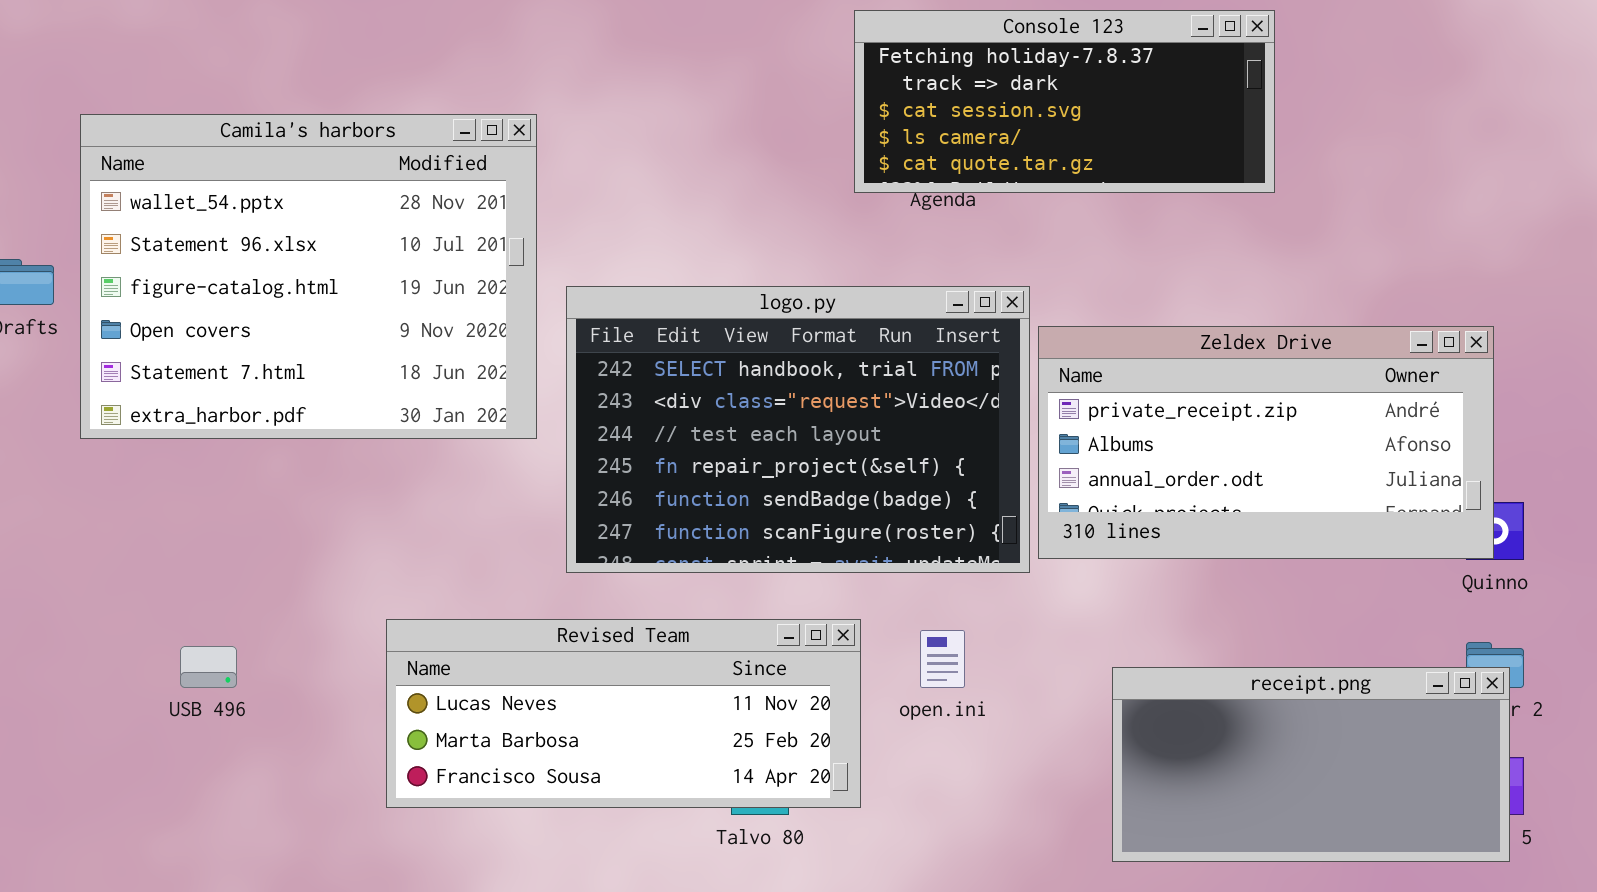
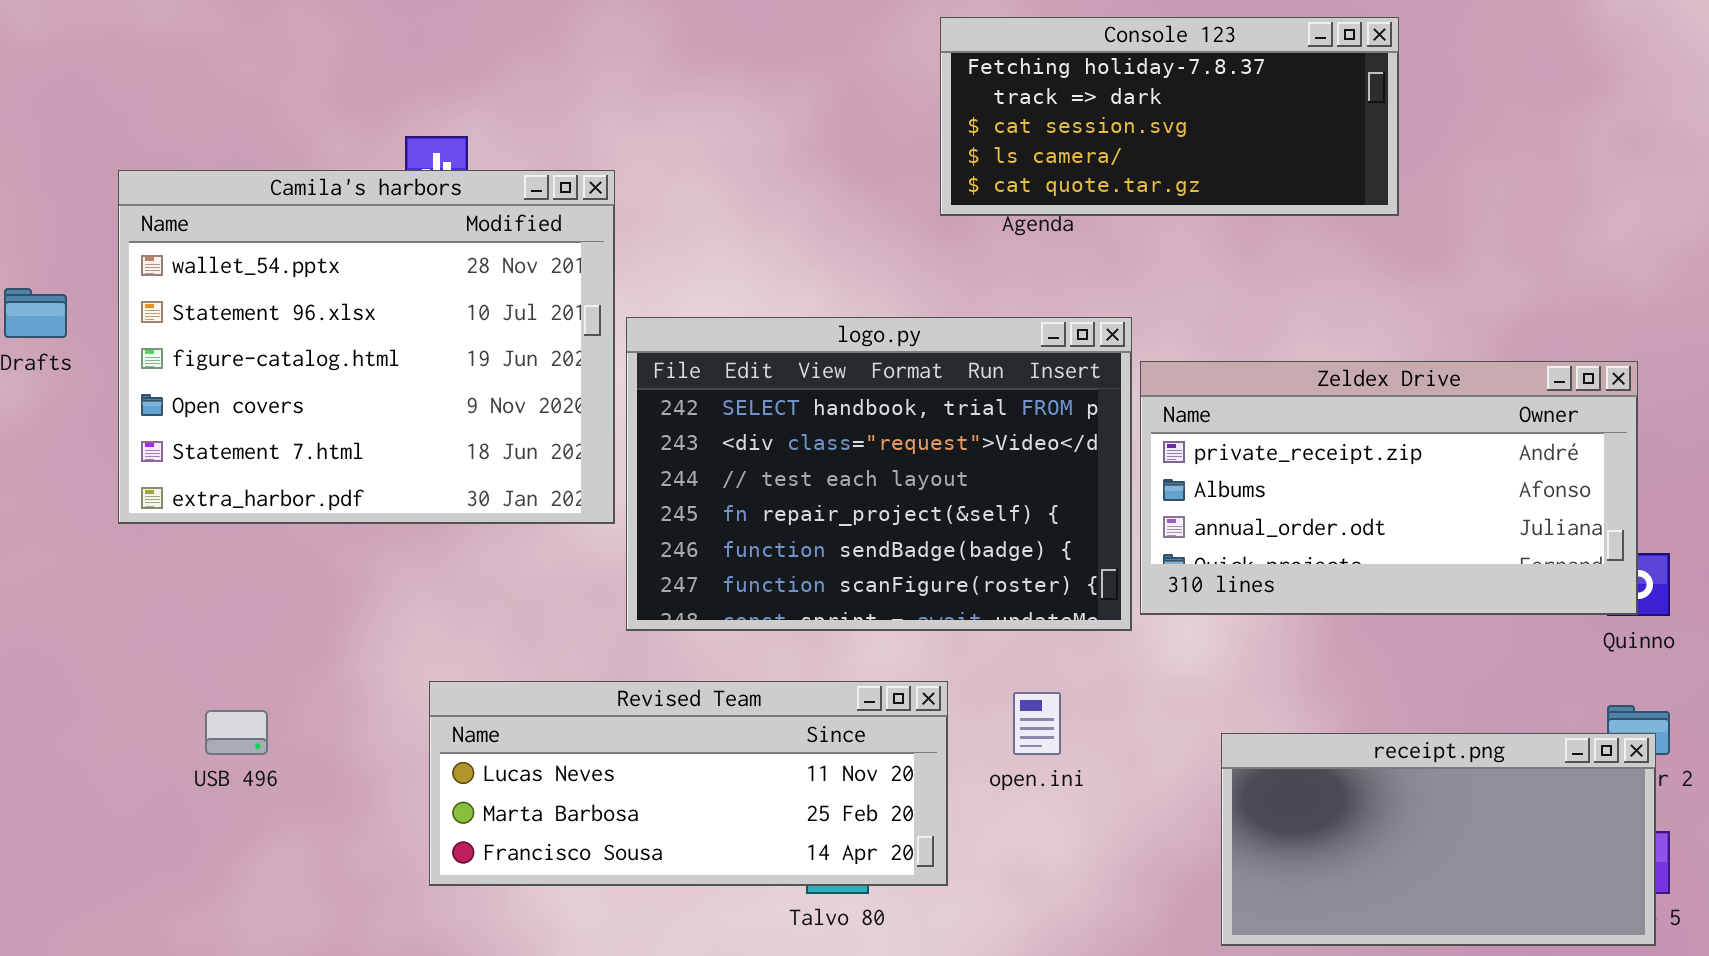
Camila's harbors: [80,114,537,439] -> [118,170,615,524], moved

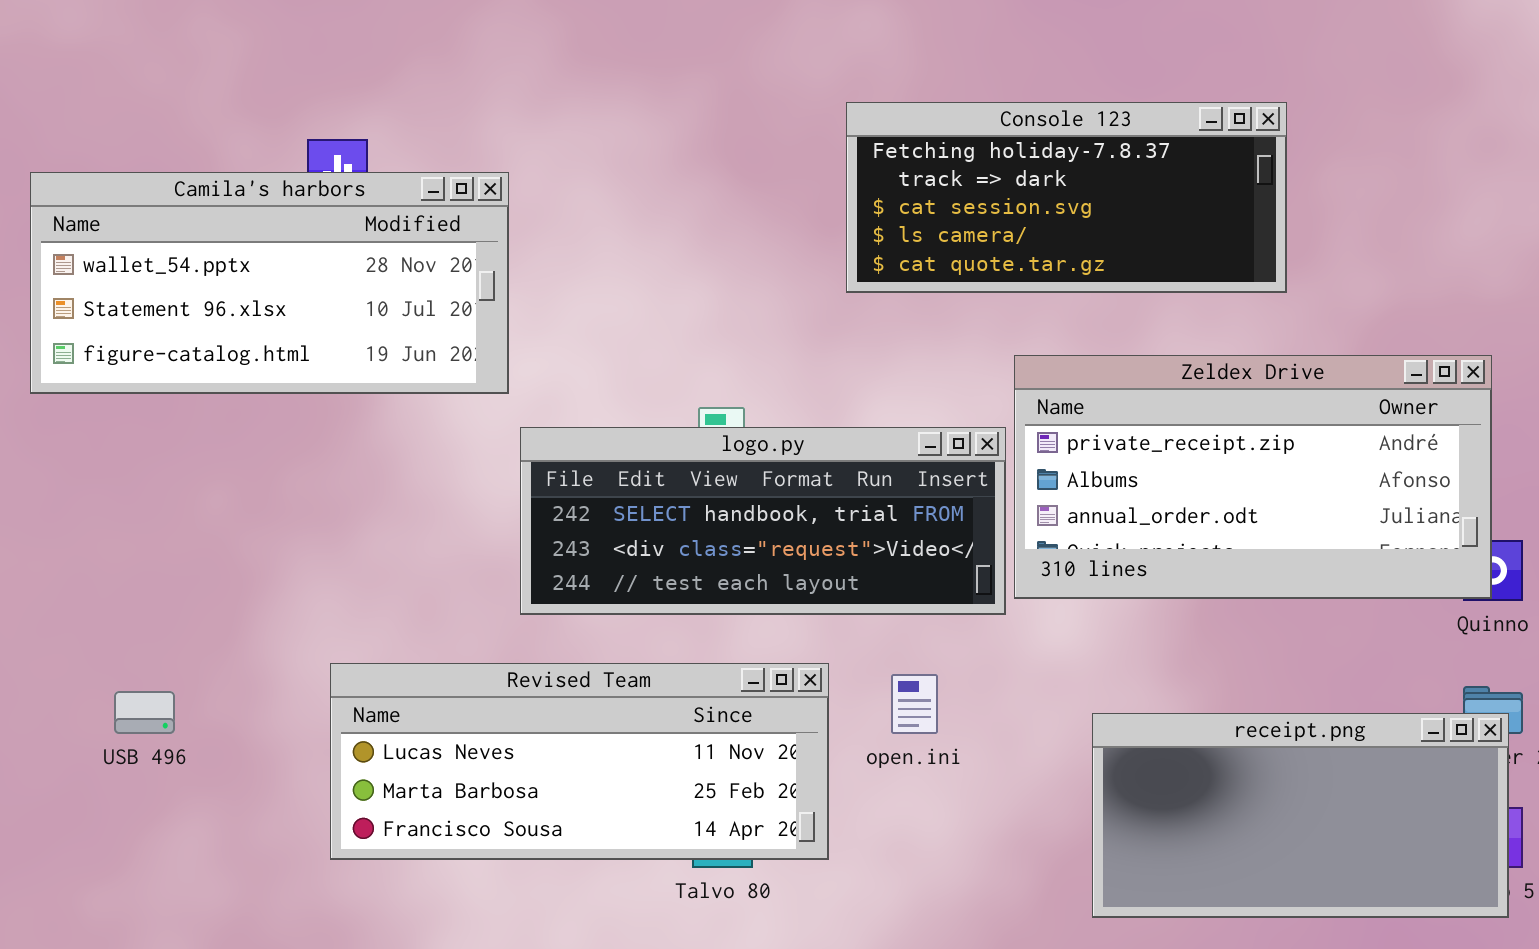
Console 123: [940,17,1399,216] -> [846,102,1287,293], moved
Camila's harbors: [118,170,615,524] -> [30,172,509,394], resized
logo.py: [626,317,1132,631] -> [520,427,1006,615], resized

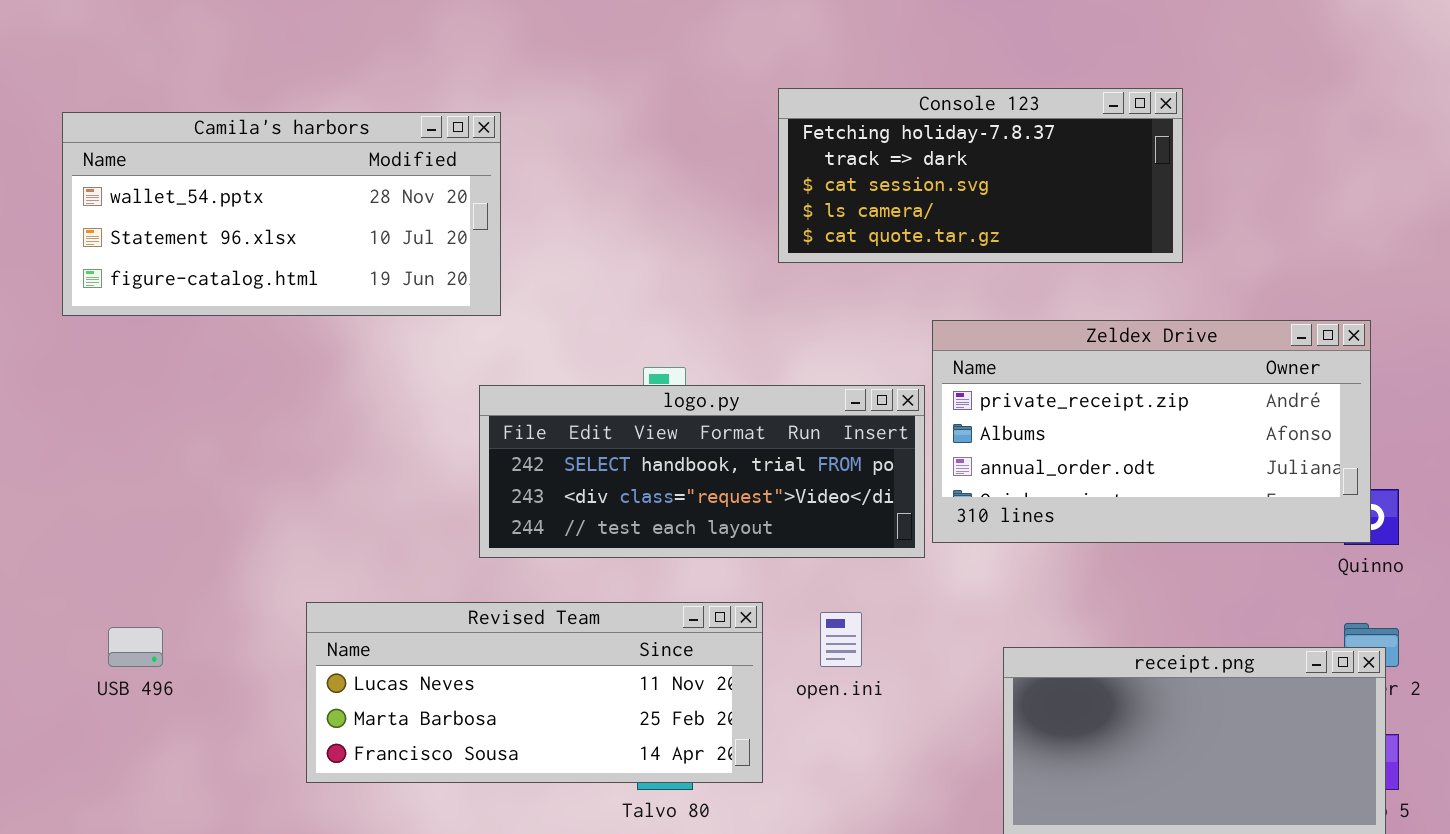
Camila's harbors: [30,172,509,394] -> [62,112,501,316], moved

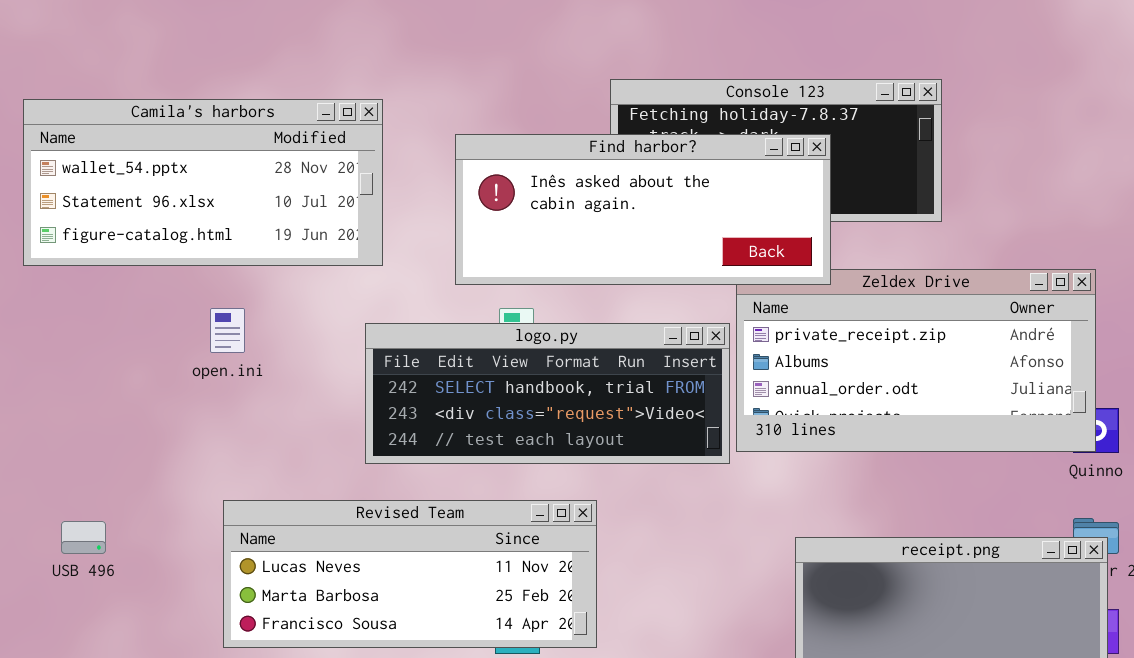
Find harbor?: none -> [455,134,831,285], opened
open.ini: [820,612,862,667] -> [210,308,245,353], moved

